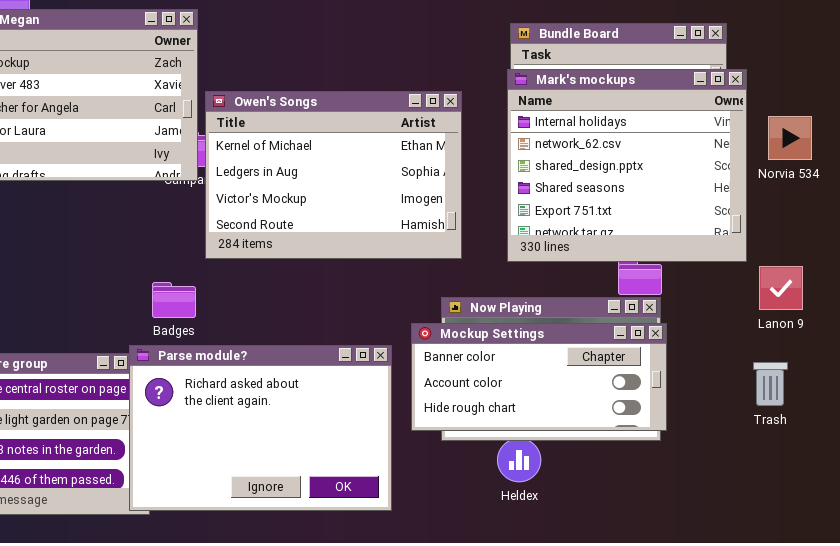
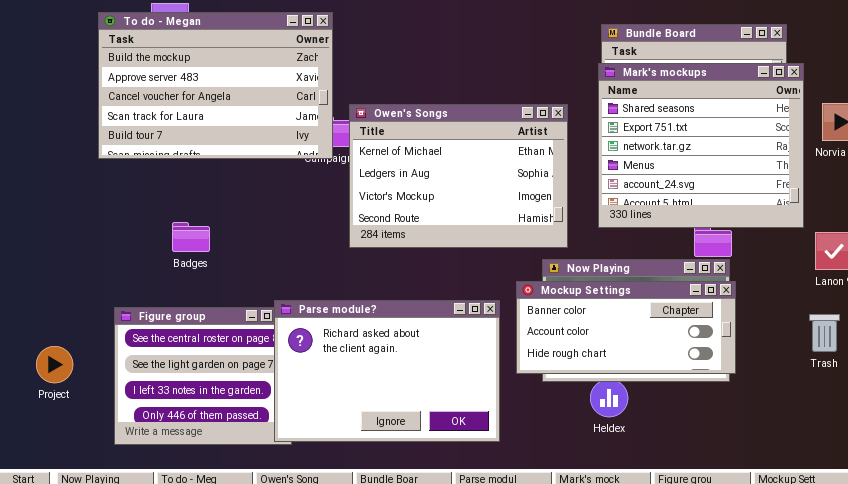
Mark's mockups: [507,69,747,262] -> [598,63,804,228], scrolled down 3 rows
Owen's Songs: [205,91,462,259] -> [349,104,568,248], moved
Badges: [152,282,196,318] -> [172,222,210,252], moved

